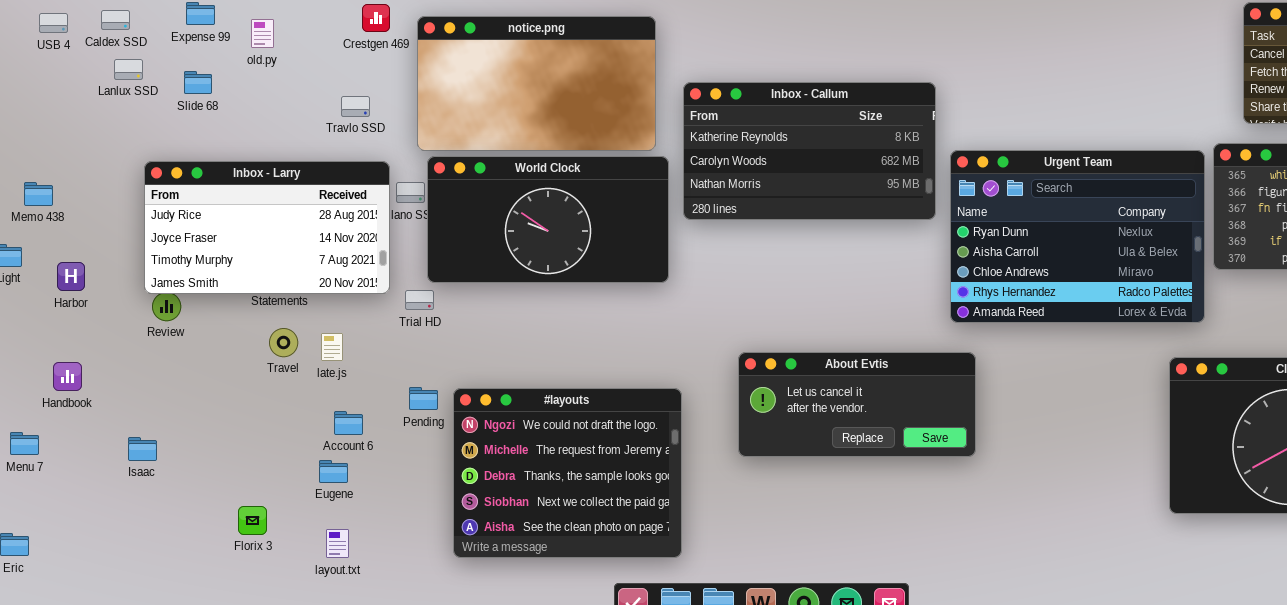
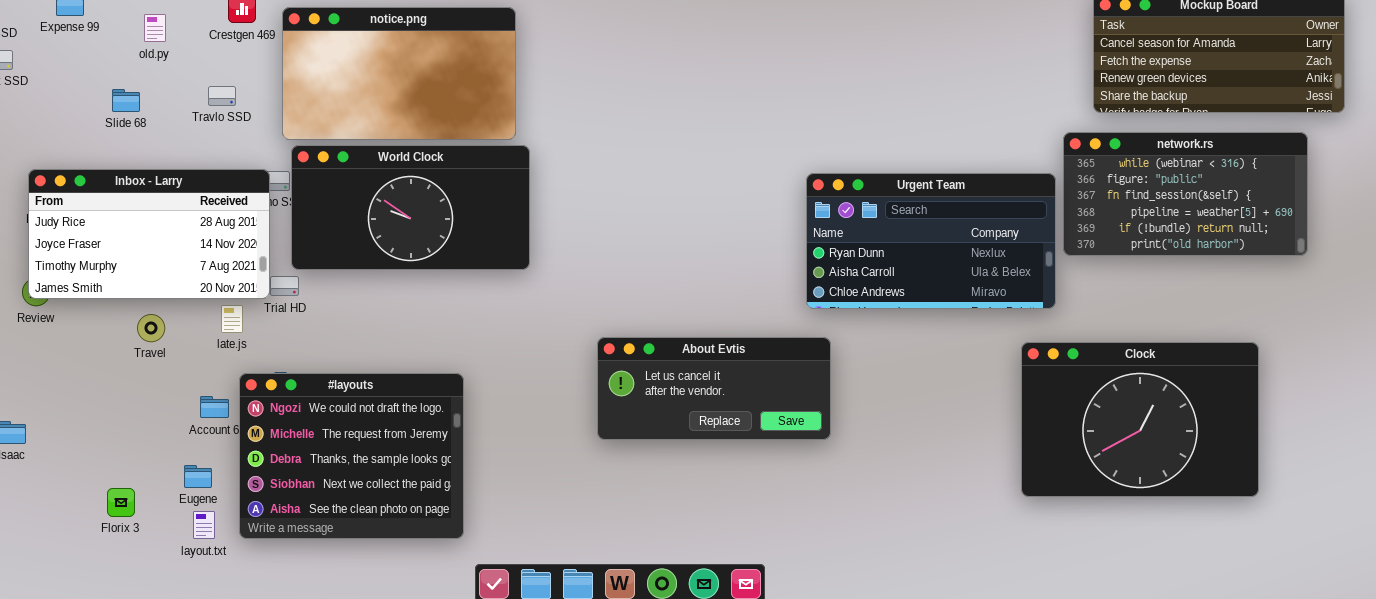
old.py: [251,19,274,48] -> [144,14,166,42], moved
Slide 68: [184,71,212,94] -> [112,89,140,112], moved
Inbox - Callum: [683,82,936,220] -> none, closed
Urgent Team: [950,150,1205,323] -> [806,173,1056,309], resized
Inbox - Larry: [144,161,390,294] -> [28,169,270,299], moved
late.js: [321,333,343,361] -> [221,305,243,333], moved
#layouts: [453,388,682,558] -> [239,373,464,539], moved
Eugene: [319,460,348,483] -> [184,465,212,488], moved

